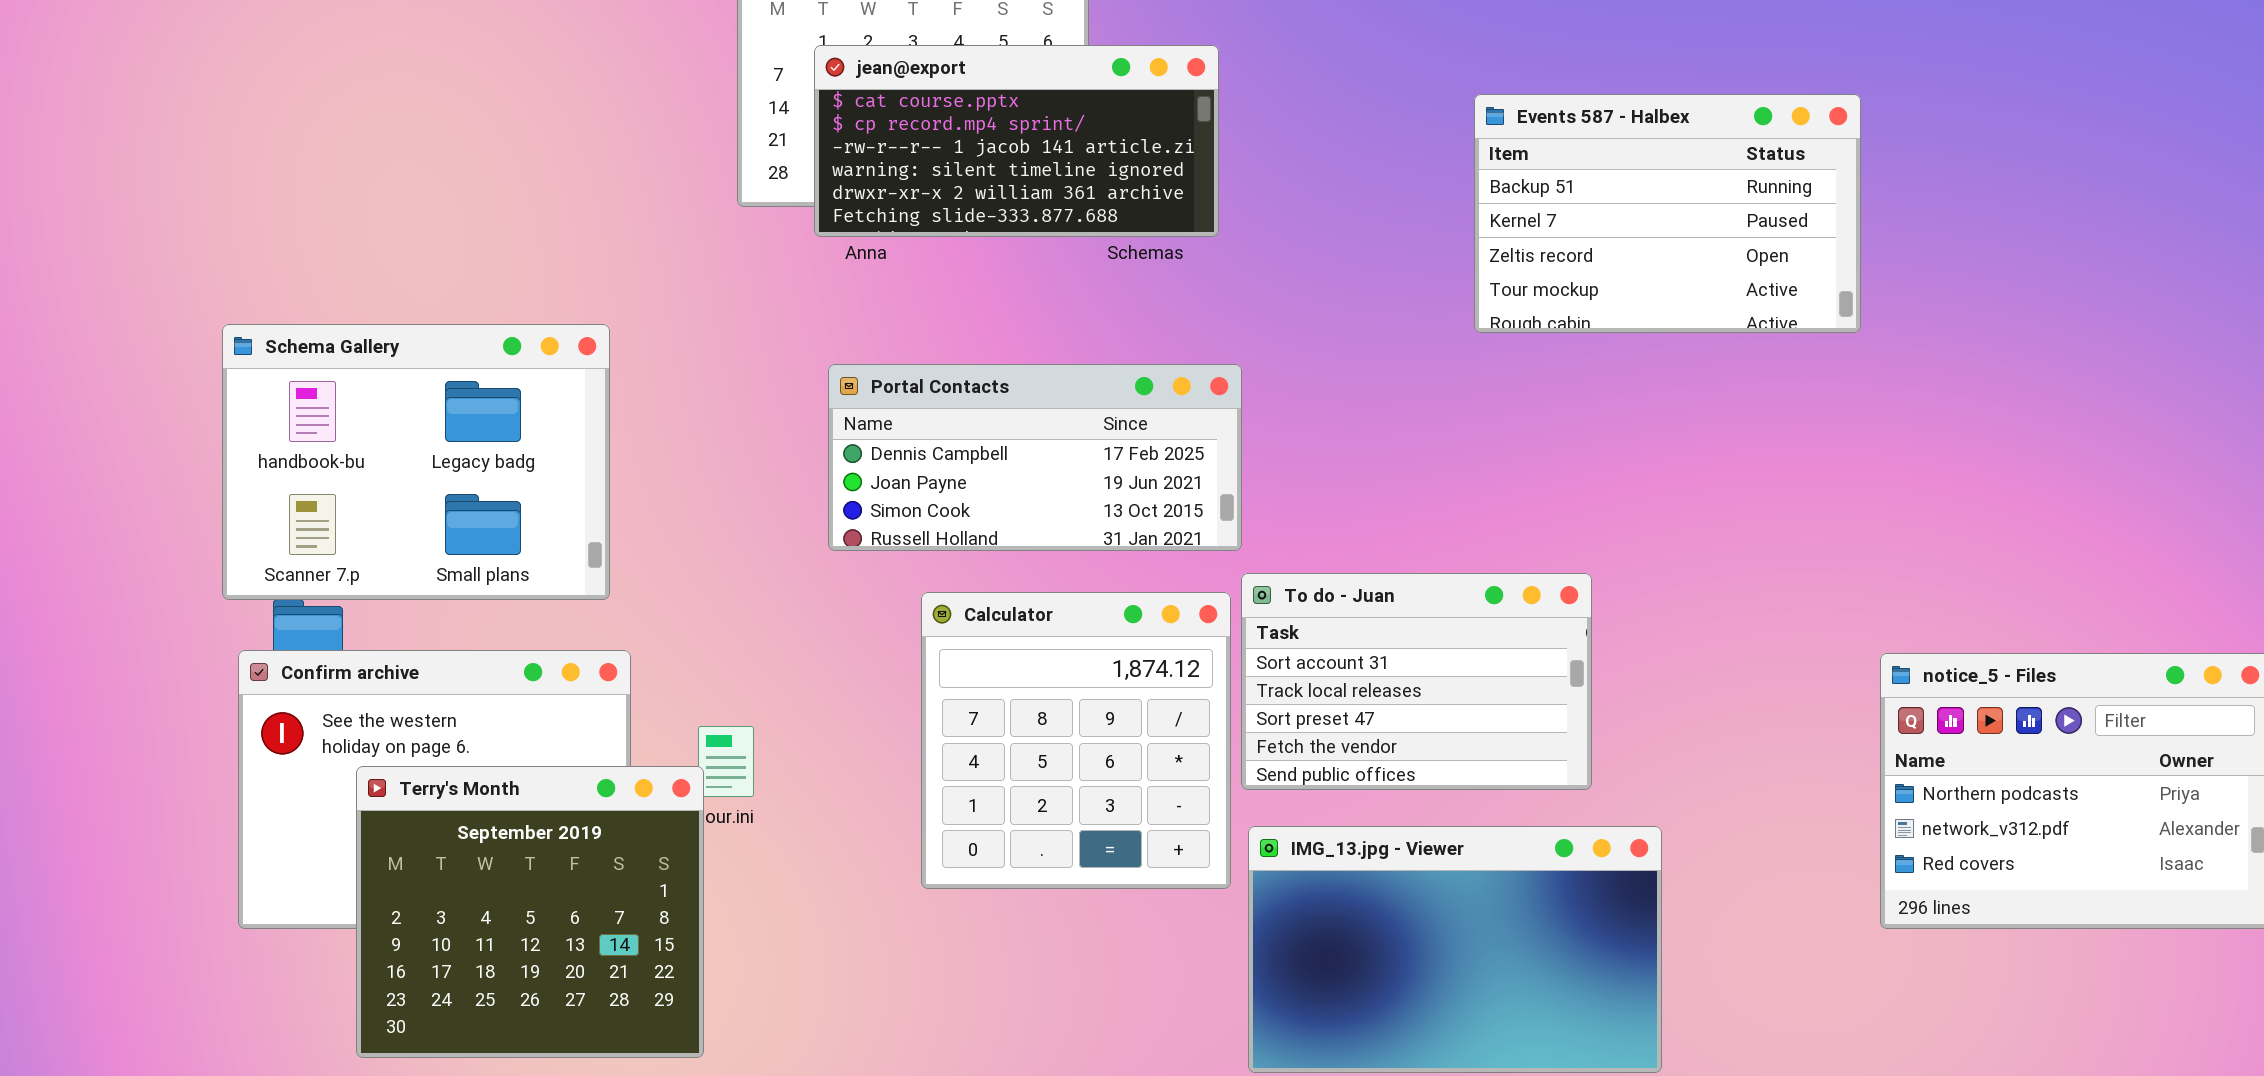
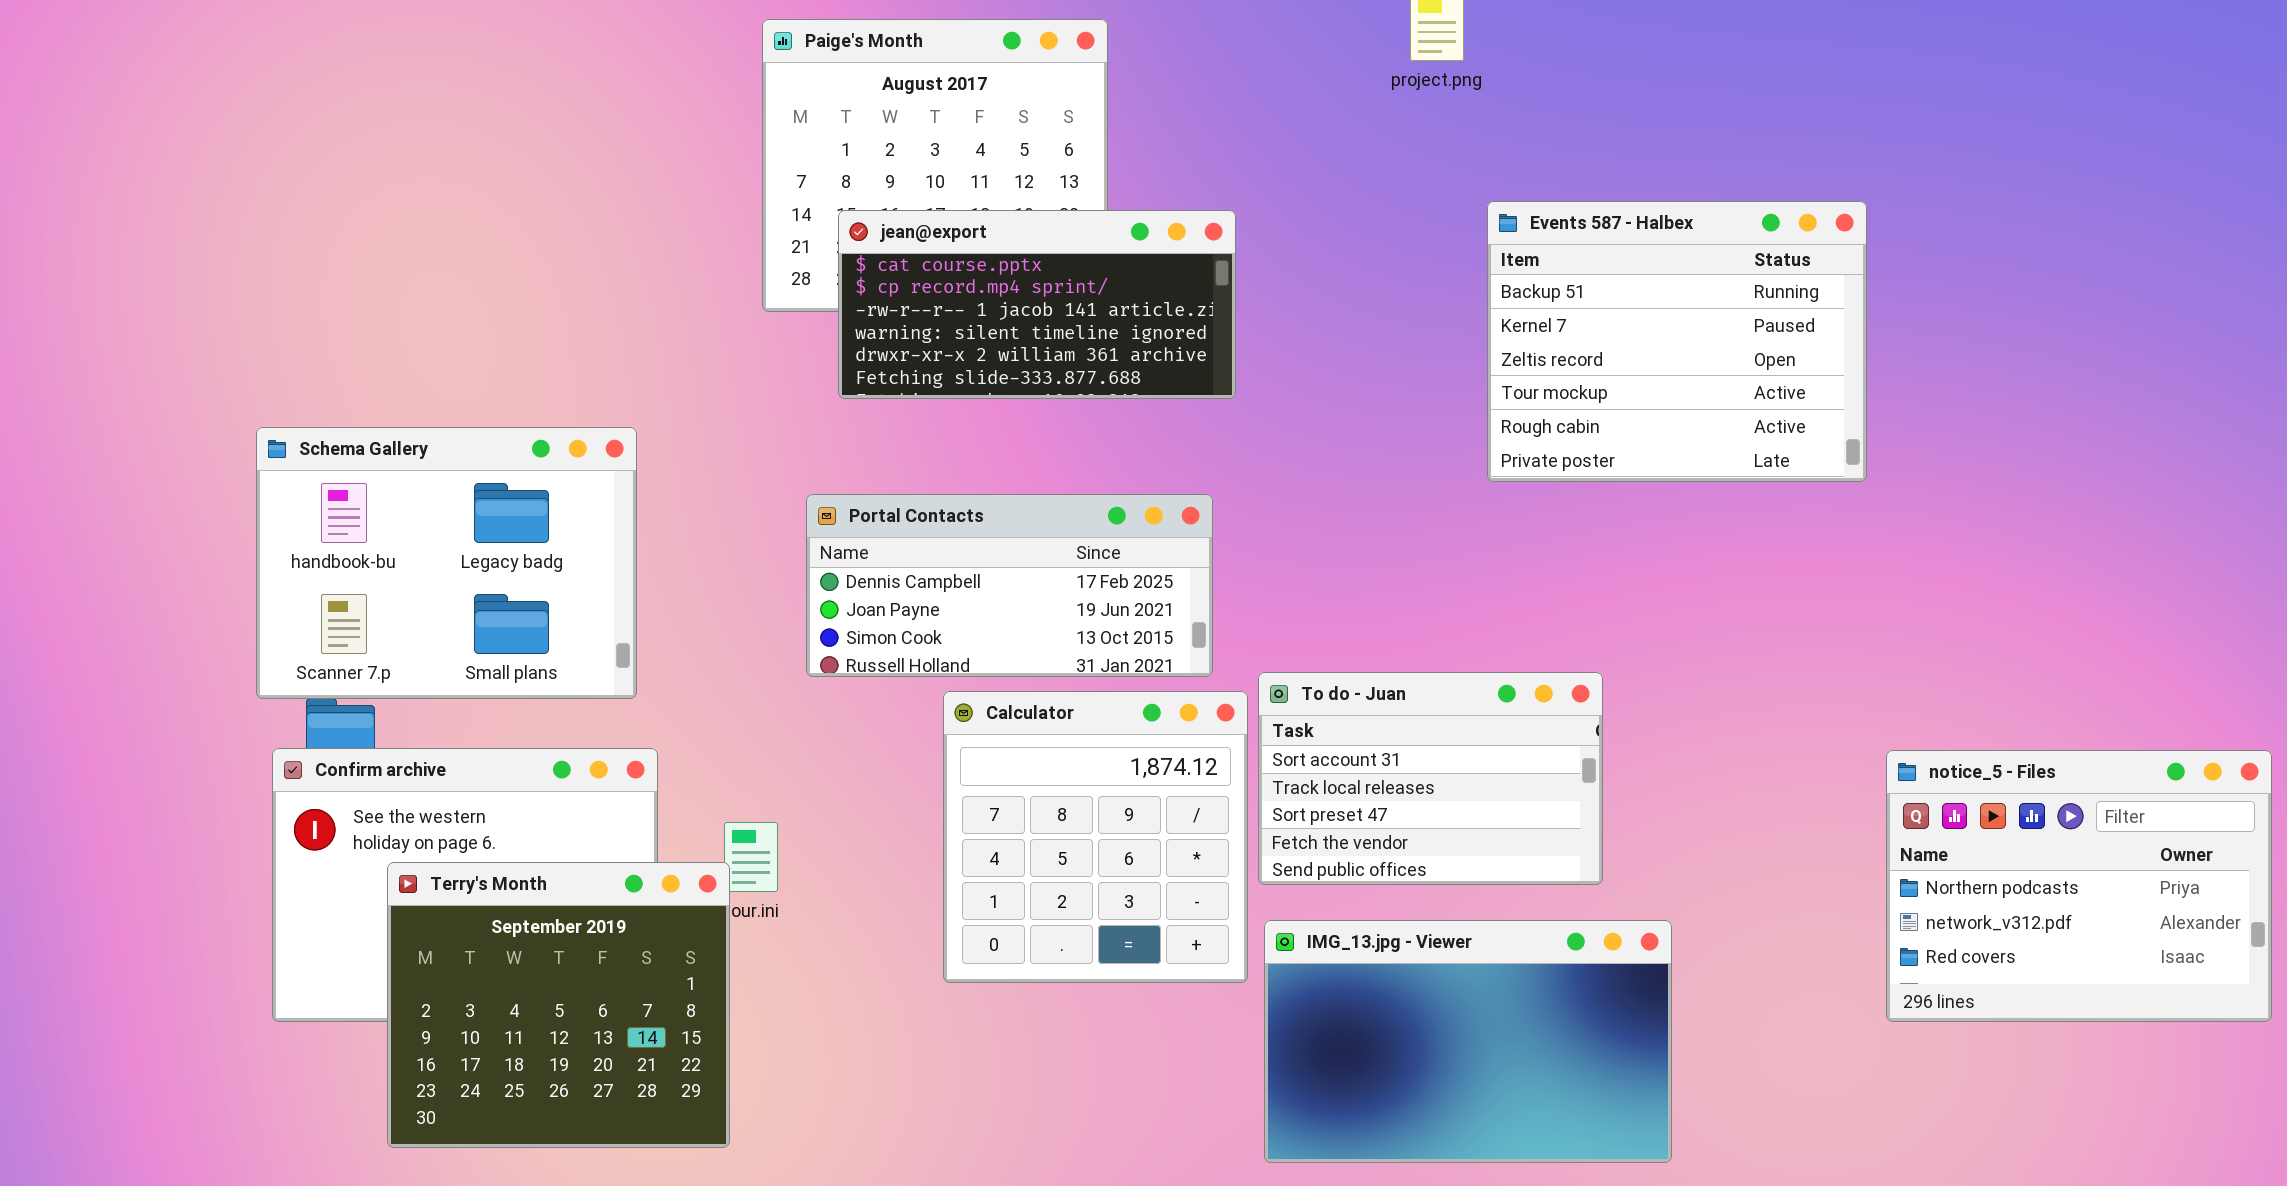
jean@export: [814,45,1219,237] -> [838,210,1236,399], moved
Events 587 - Halbex: [1474,94,1861,333] -> [1487,201,1867,482], resized
Portal Contacts: [828,364,1242,551] -> [806,494,1213,677], moved

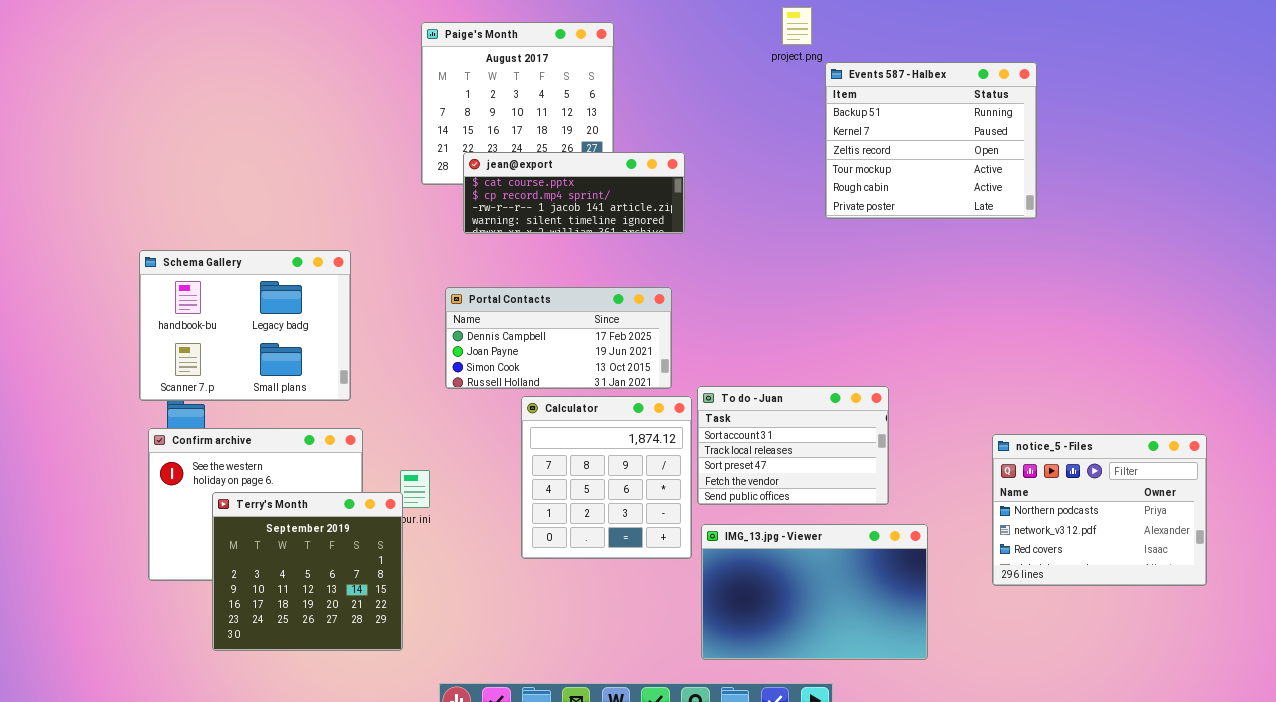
Events 587 - Halbex: [1487,201,1867,482] -> [825,62,1037,219], moved
jean@export: [838,210,1236,399] -> [463,152,685,234], resized
notice_5 - Files: [1886,750,2272,1022] -> [992,434,1207,586], moved

